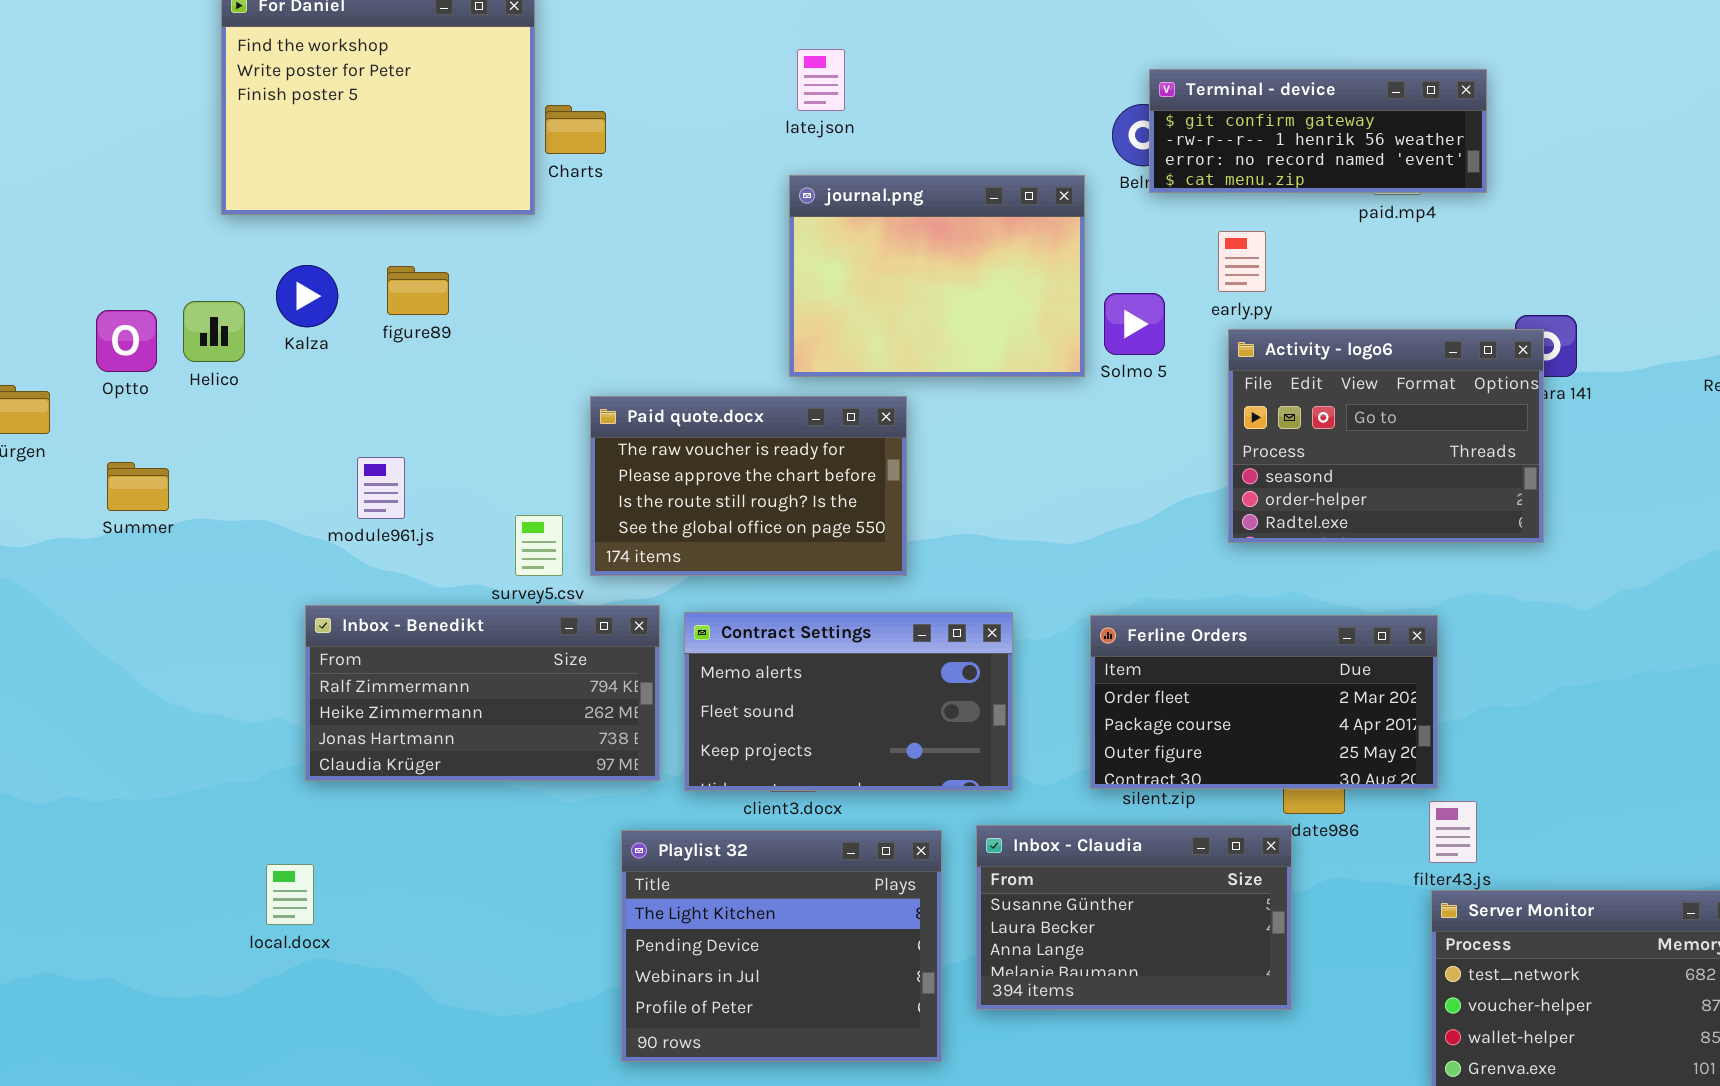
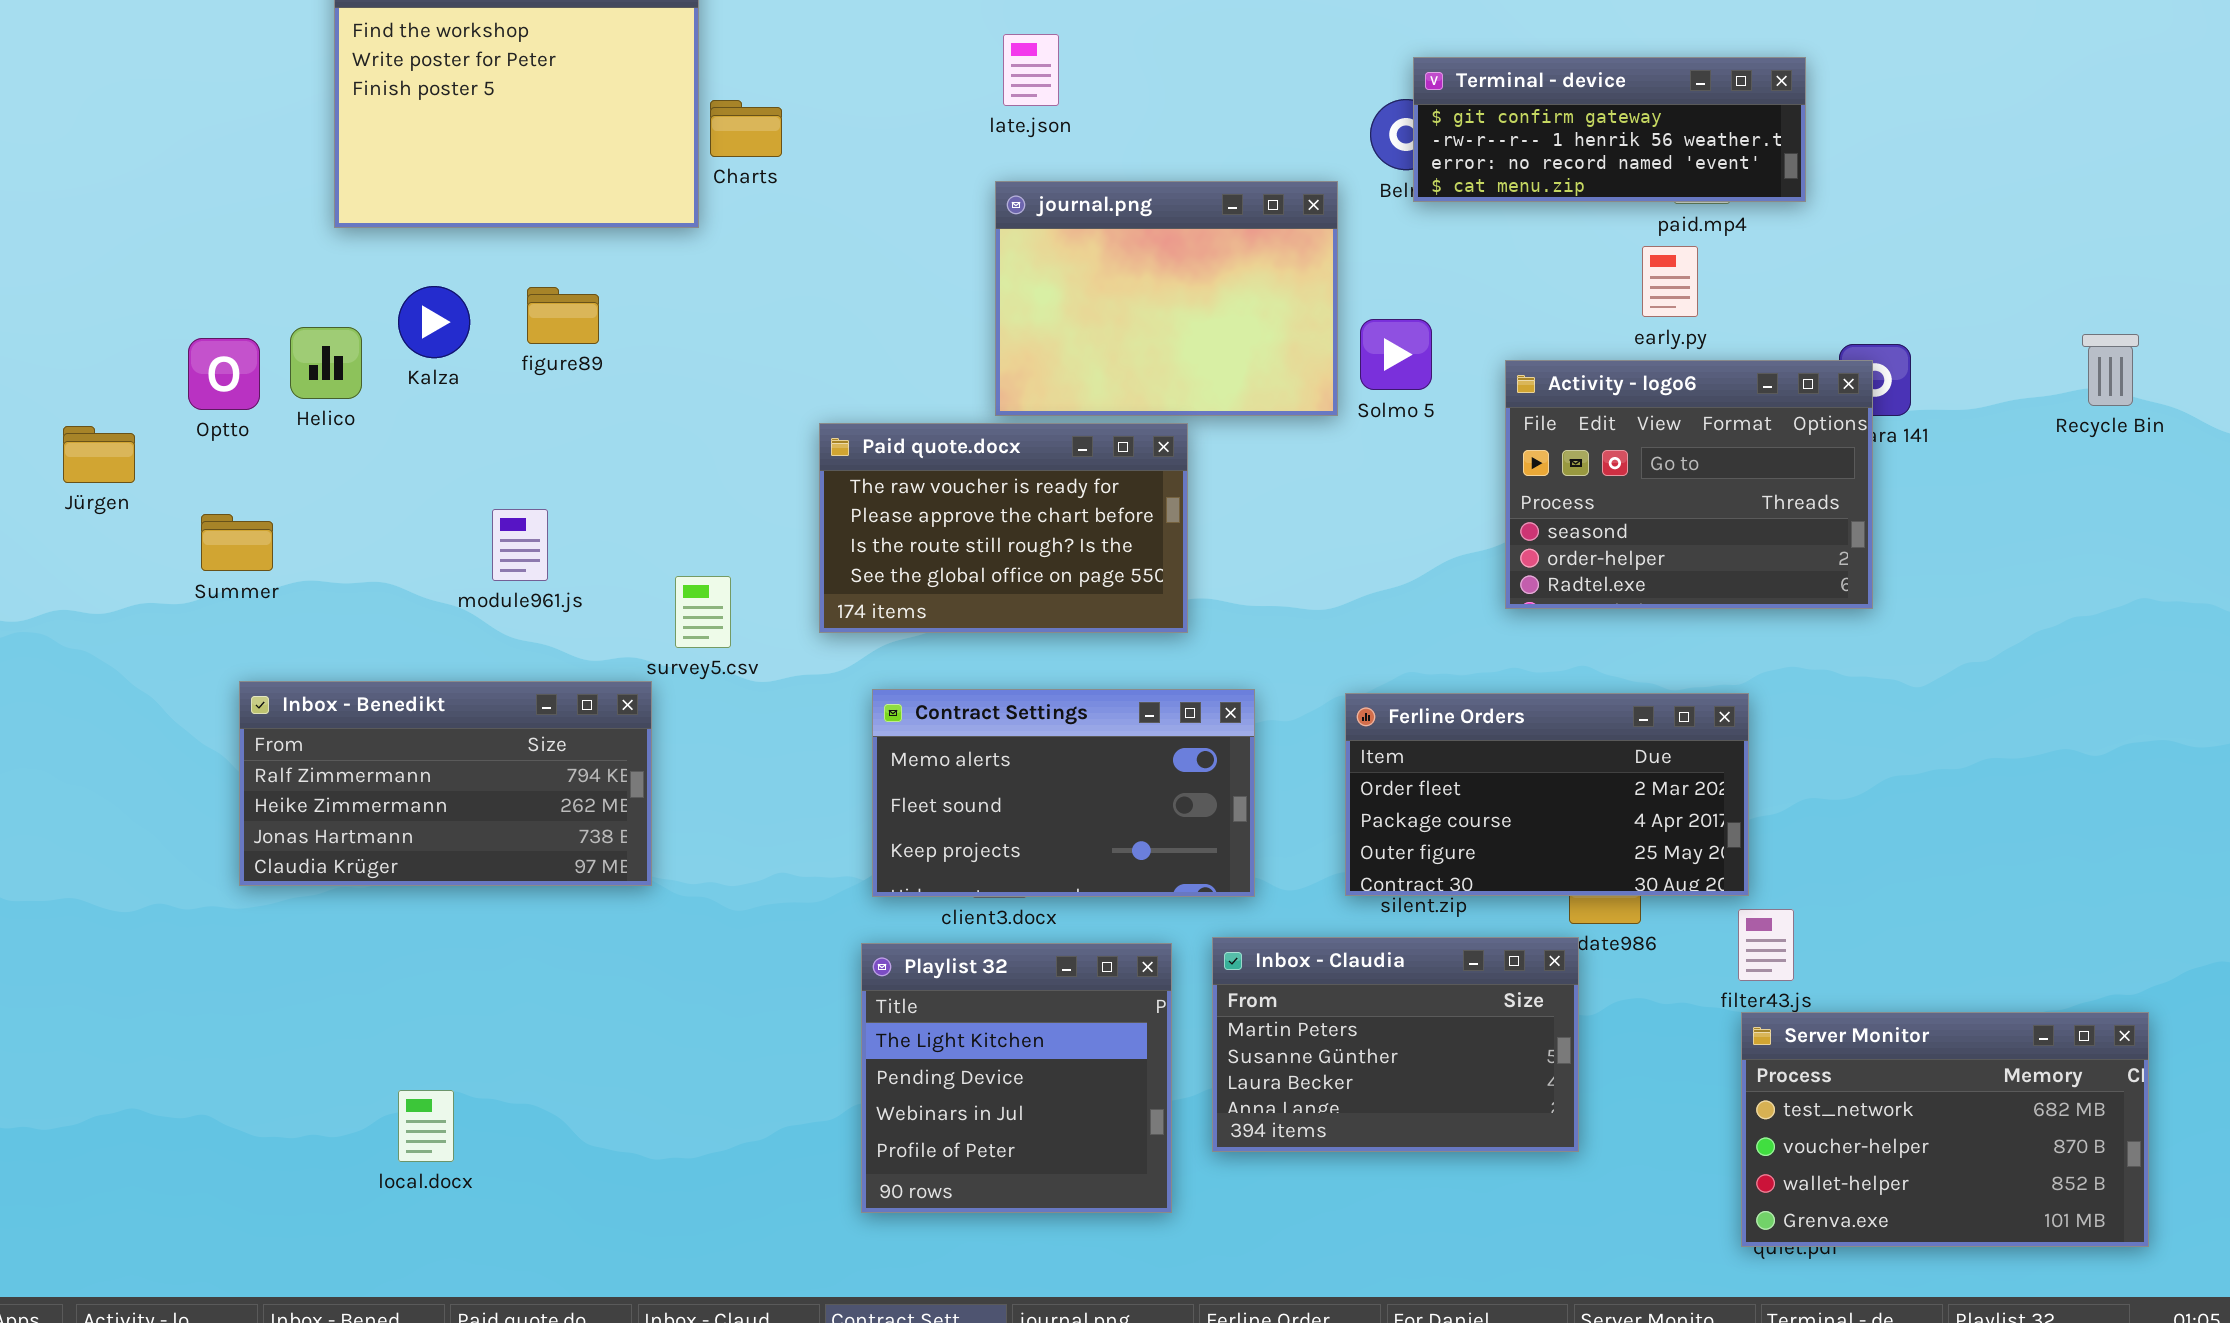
early.py: [1218,231,1266,292] -> [1642,246,1698,317], moved
Paid quote.docx: [590,396,907,576] -> [819,423,1188,633], moved
Inbox - Benedikt: [305,605,660,781] -> [239,681,652,886], moved
Inbox - Claudia: [976,825,1292,1010] -> [1212,937,1579,1152], scrolled up 1 row
Playlist 32: [621,830,942,1062] -> [861,943,1172,1213], resized
local.docx: [266,864,314,925] -> [398,1090,454,1162], moved

